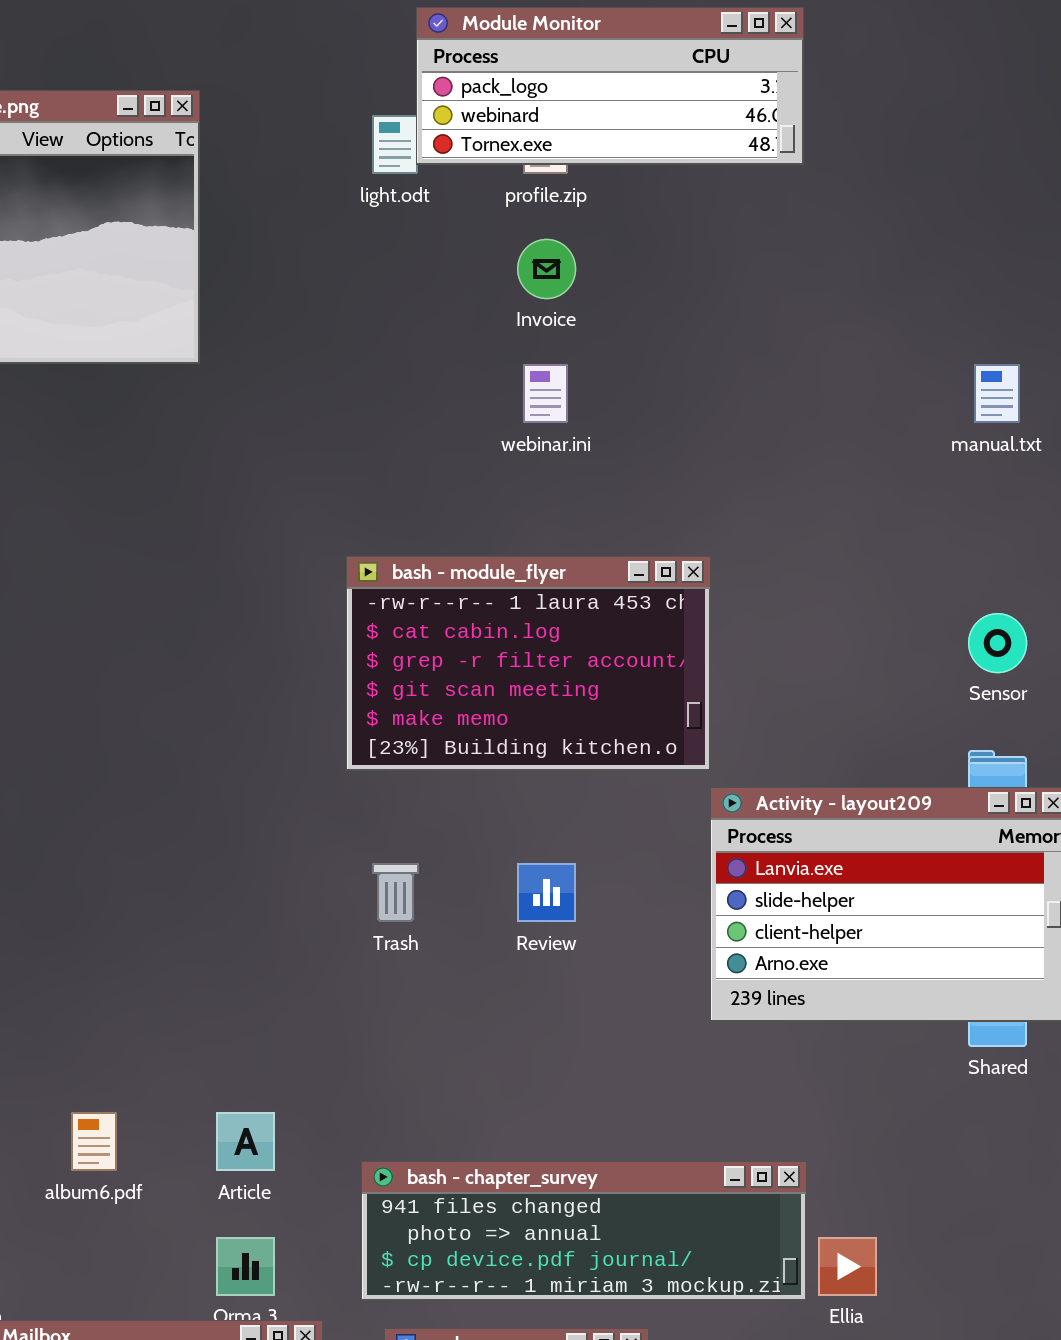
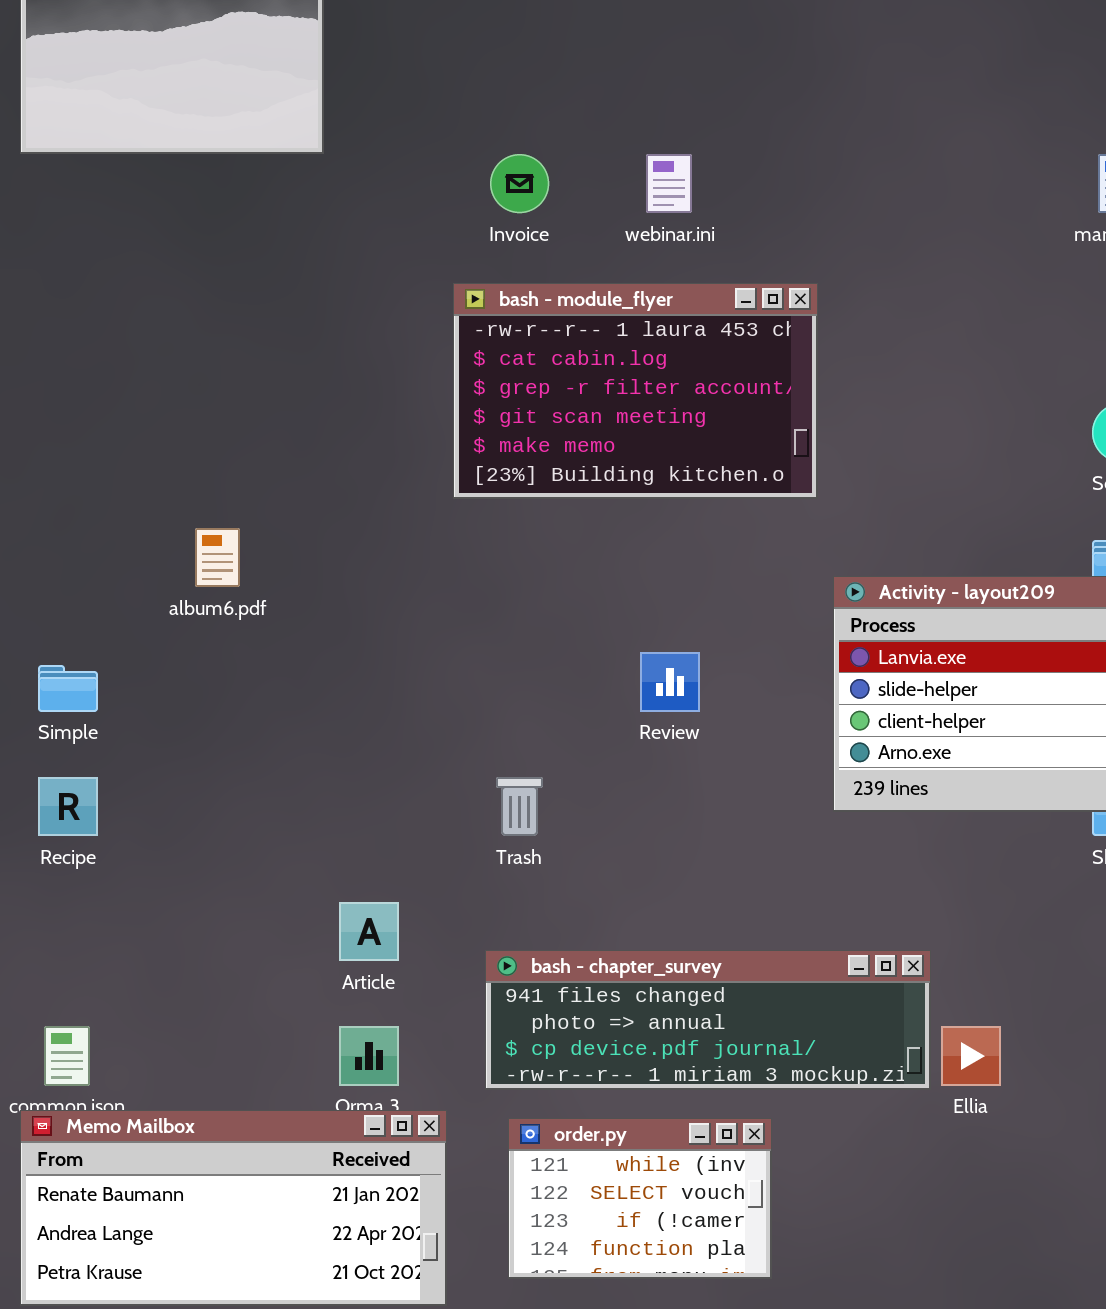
Invoice: [517,239,576,299] -> [490,154,549,213], moved
bash - module_flyer: [346,556,711,771] -> [453,283,818,499], moved
Trash: [372,863,419,922] -> [496,777,543,836], moved
album6.pdf: [71,1112,117,1171] -> [195,528,240,587], moved

